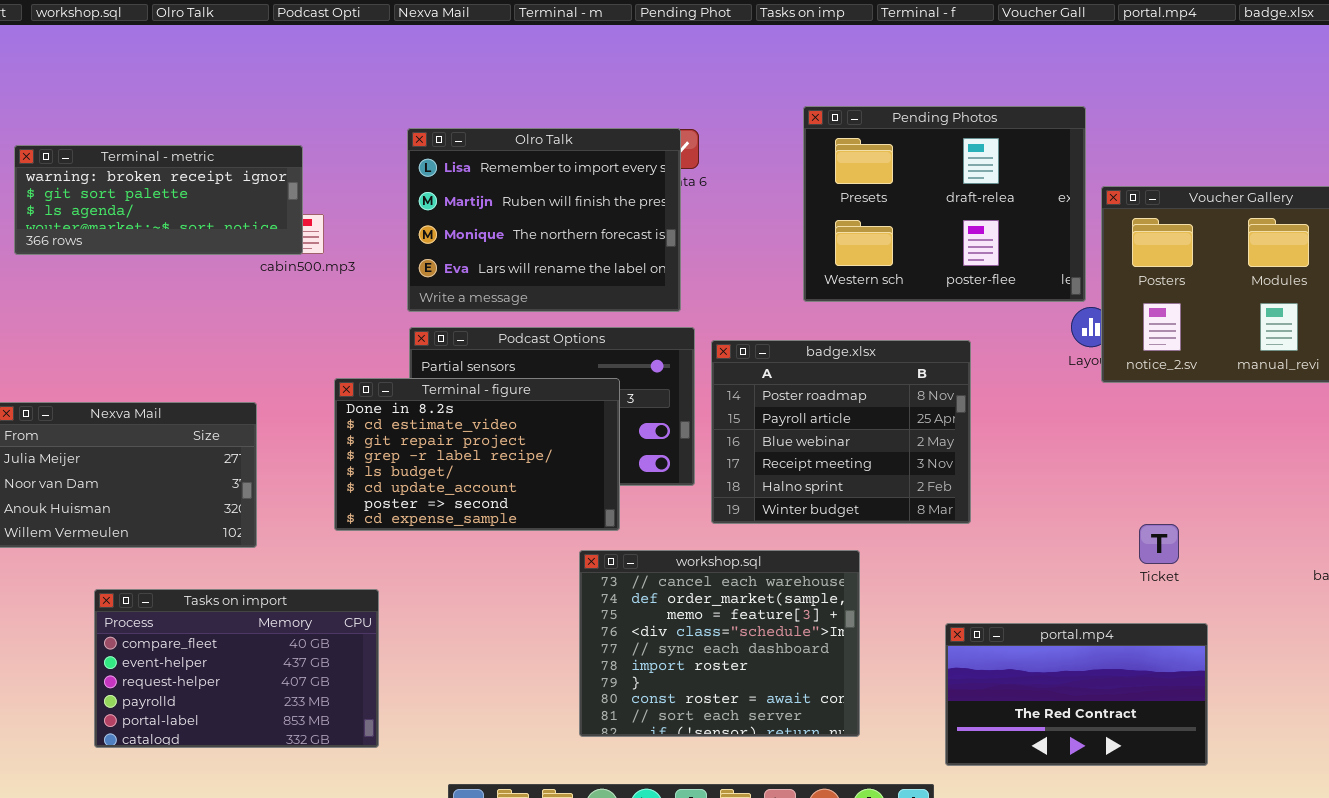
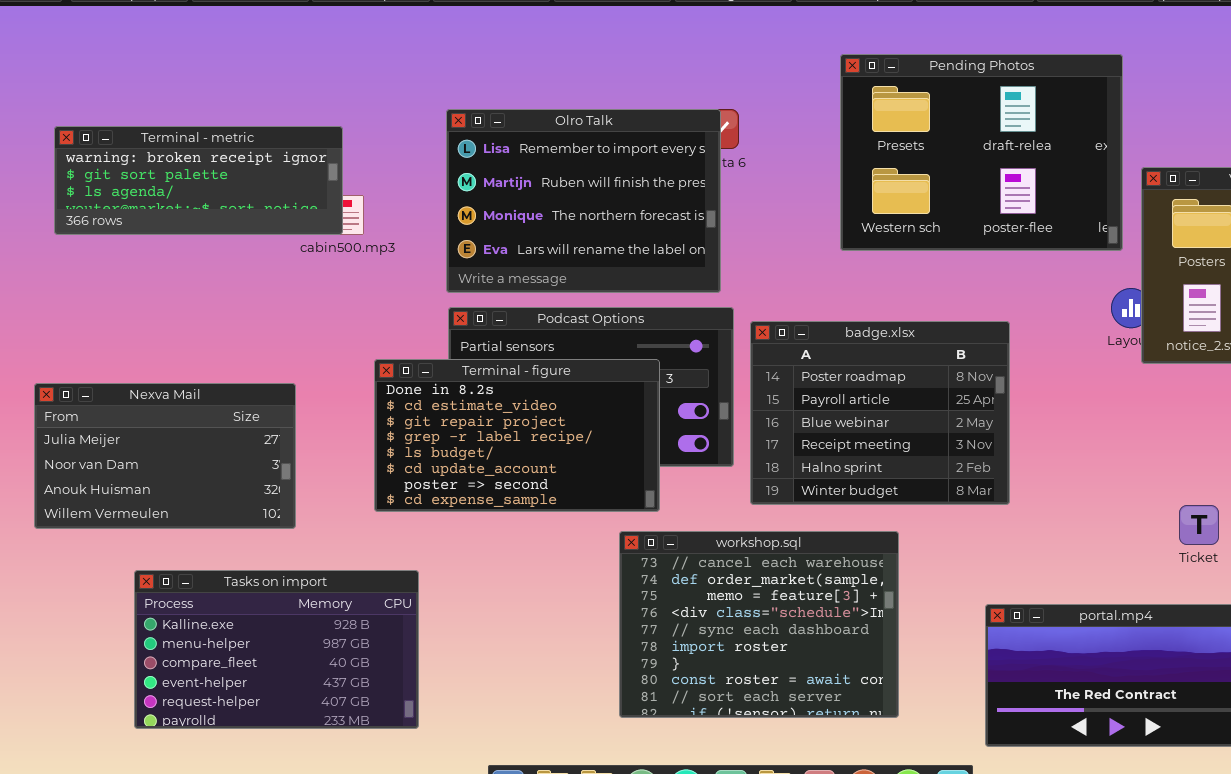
Pending Photos: [803,106,1086,302] -> [840,54,1123,251], moved
Tasks on import: [94,589,379,748] -> [134,570,419,729], scrolled up 2 rows

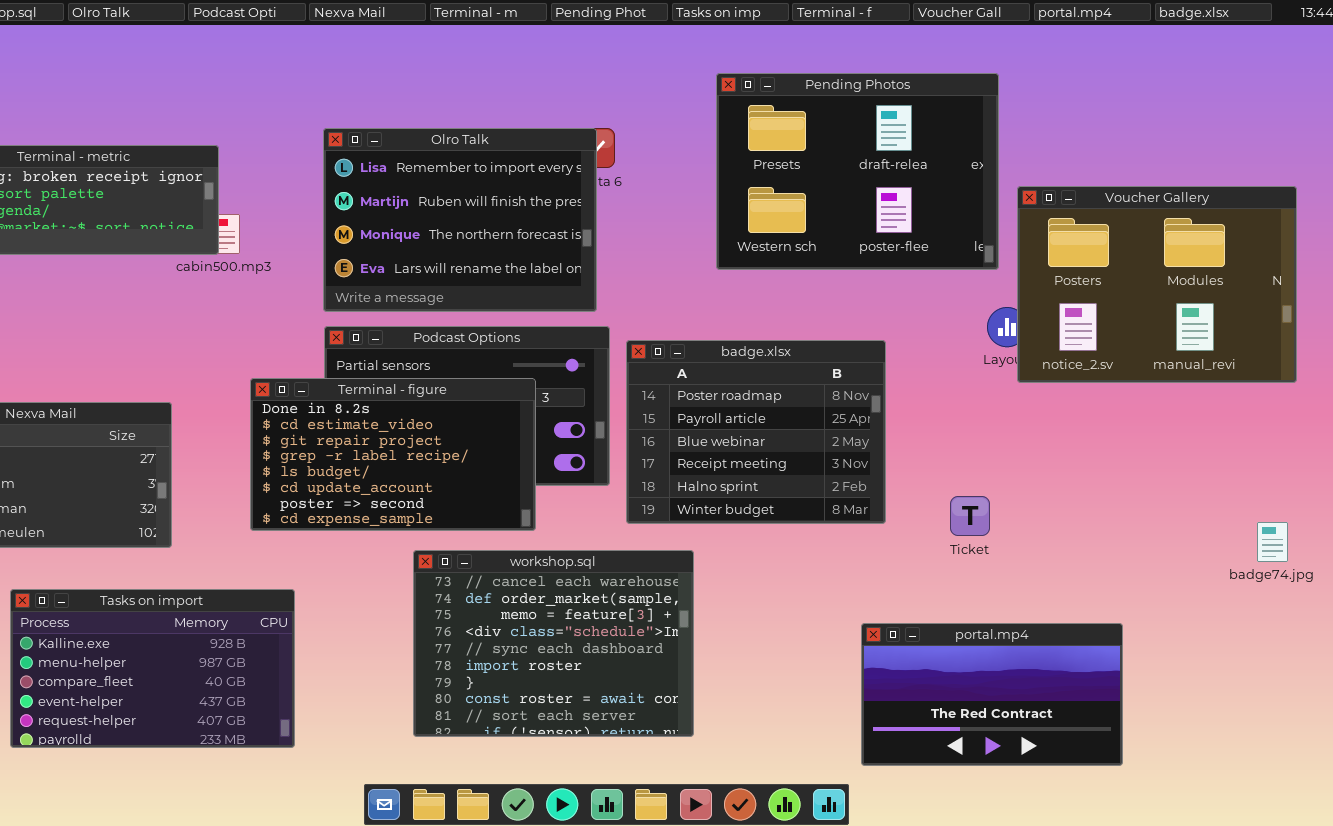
Ticket: [1179,505,1219,545] -> [950,496,990,536], moved
workshop.sql: [619,531,899,718] -> [413,550,694,737], moved

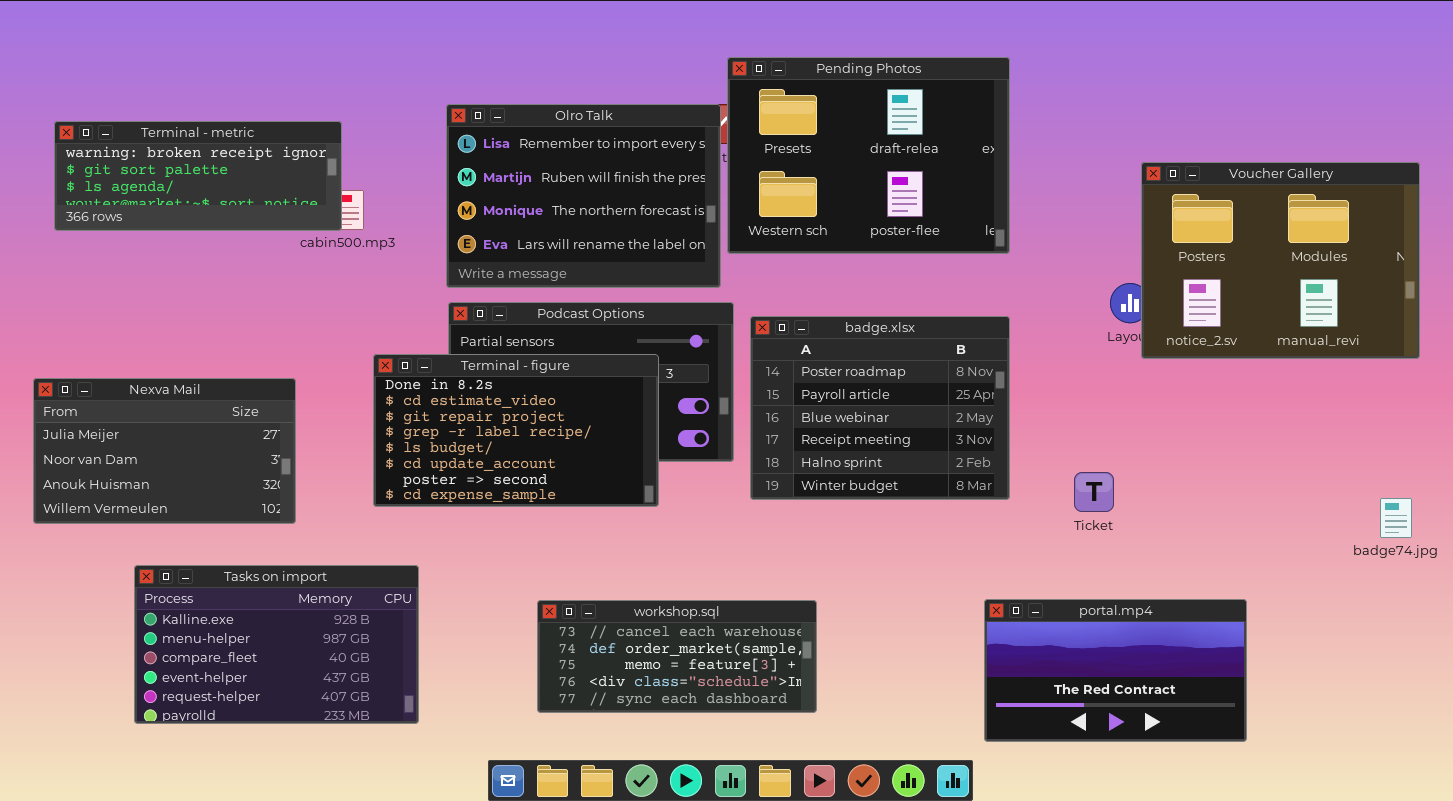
Pending Photos: [716,73,999,270] -> [727,57,1010,254], moved
workshop.sql: [413,550,694,737] -> [537,600,817,713], resized

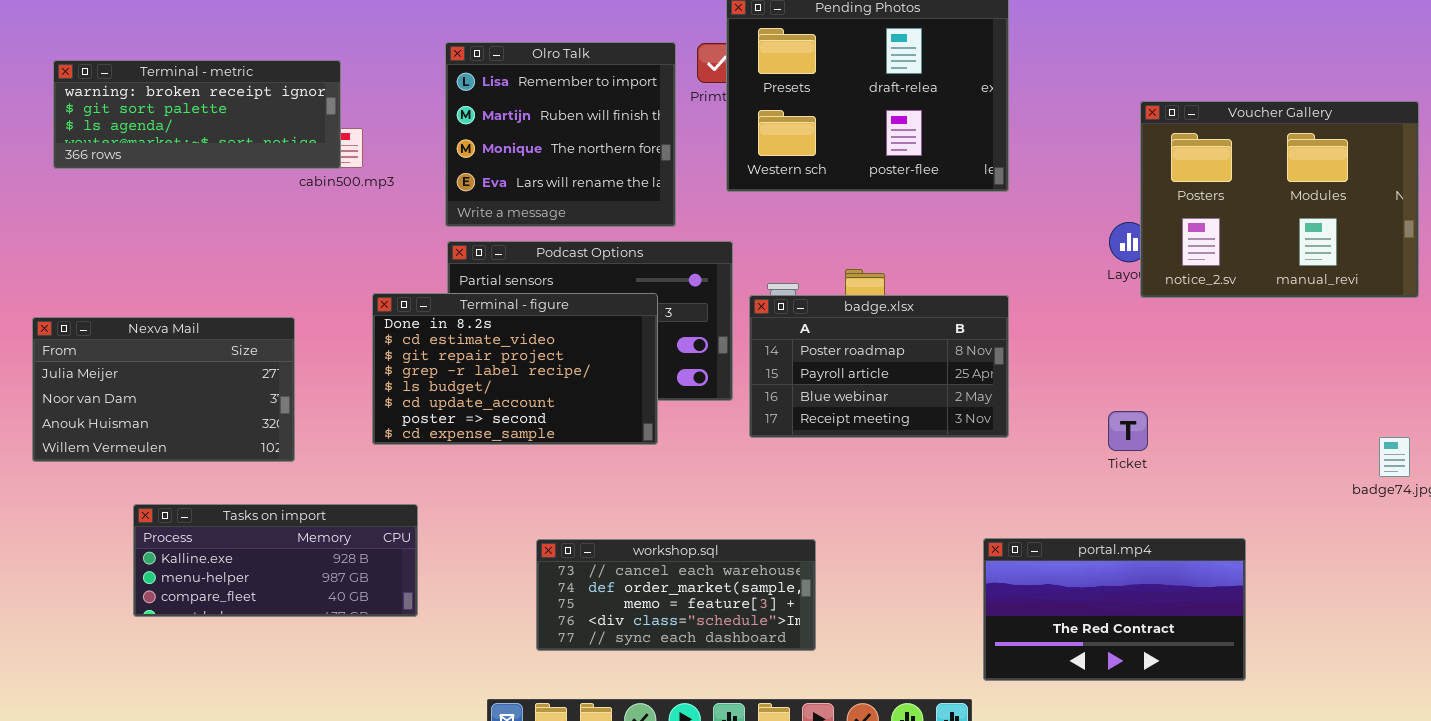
Olro Talk: [446,104,721,288] -> [445,42,676,227], resized
badge.xlsx: [750,316,1010,500] -> [749,295,1009,438], resized
Ticket: [1074,472,1114,512] -> [1108,411,1148,451], moved
Tasks on import: [134,565,419,724] -> [133,504,418,617], resized

